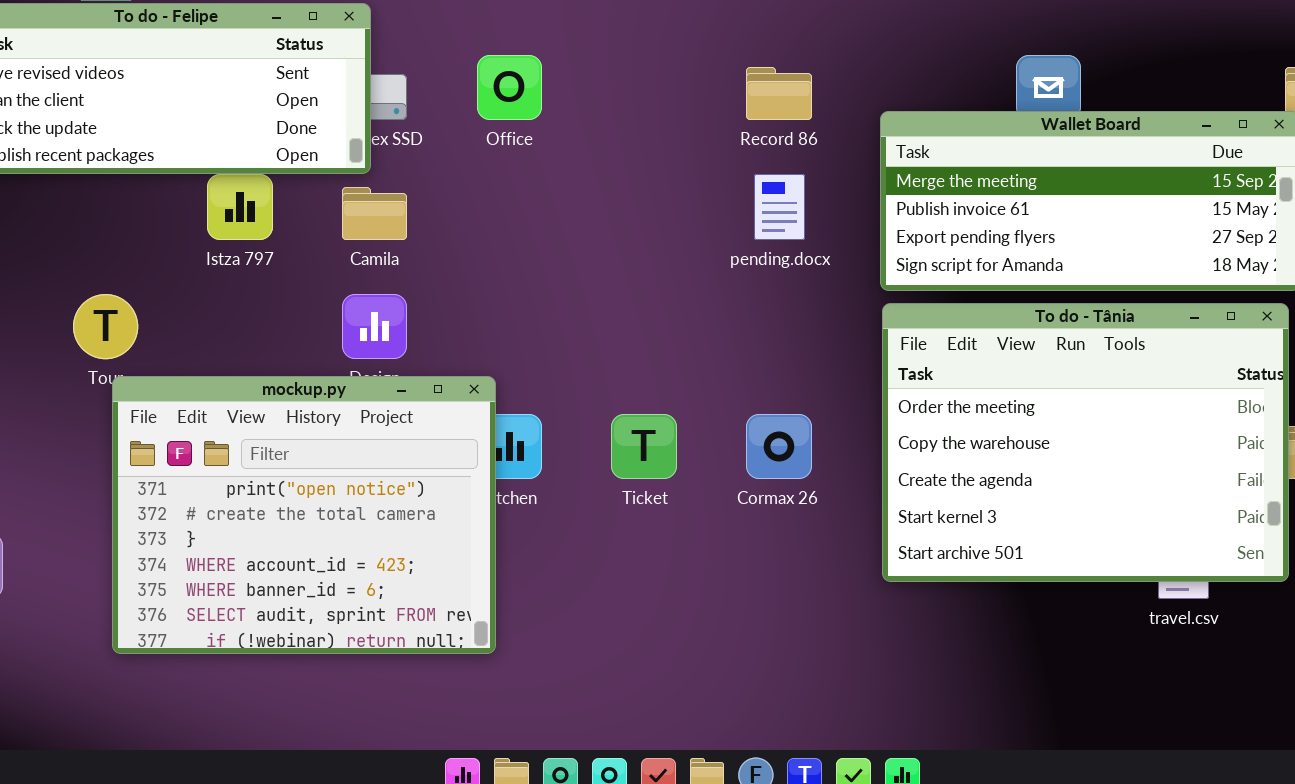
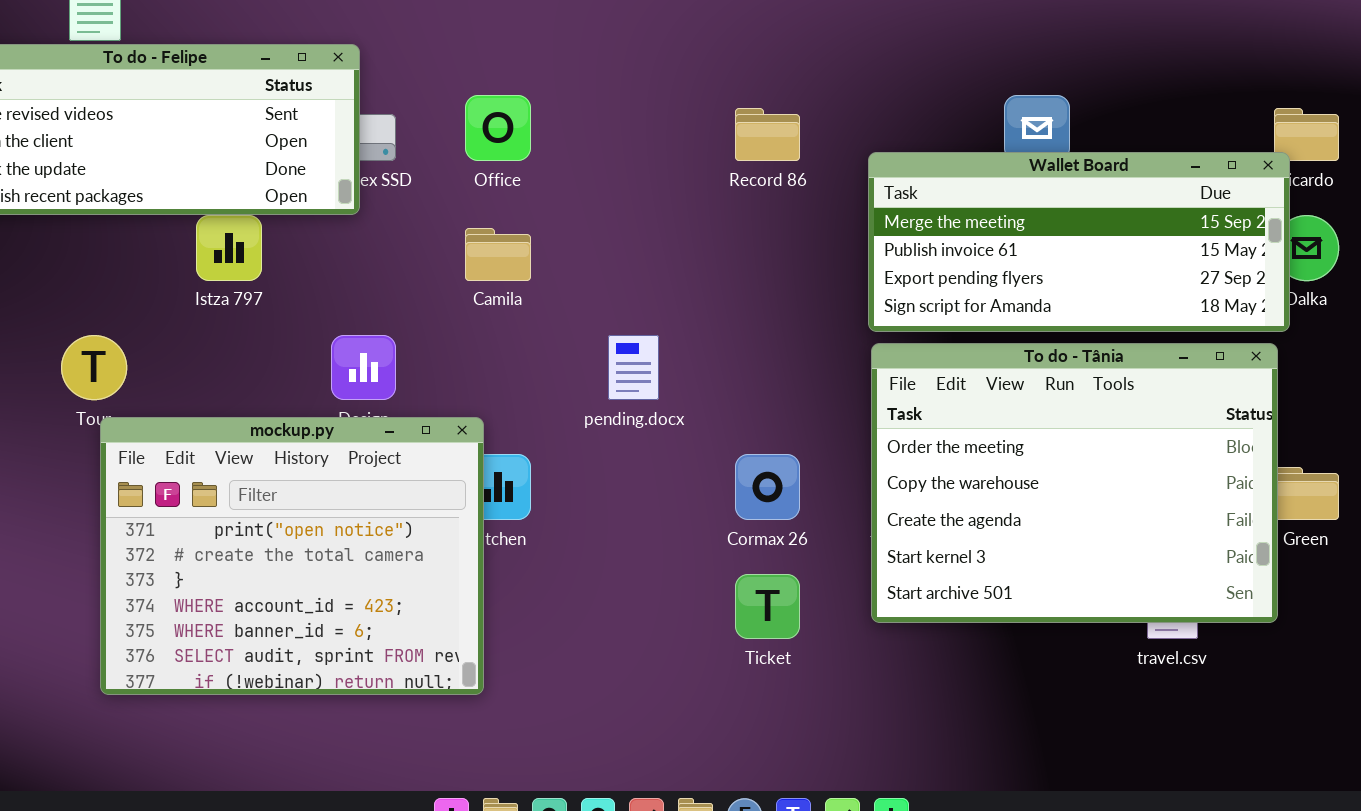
pending.docx: [754,174,805,240] -> [608,335,659,400], moved
Camila: [342,187,407,240] -> [465,228,531,281], moved
Ticket: [611,414,677,479] -> [735,574,800,639], moved

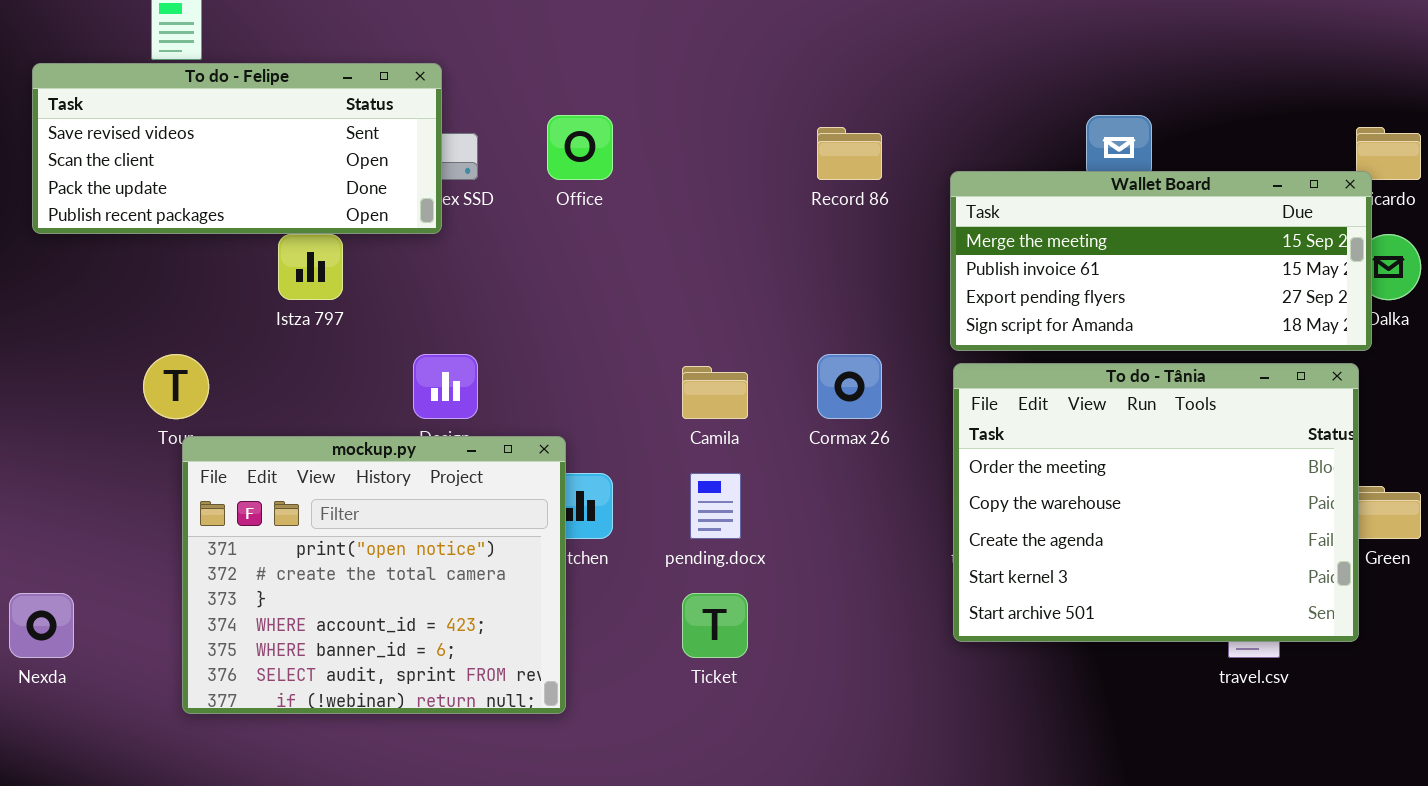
Camila: [465,228,531,281] -> [682,366,748,419], moved
pending.docx: [608,335,659,400] -> [690,473,741,539], moved
Cormax 26: [735,454,800,520] -> [817,354,882,419], moved
Ticket: [735,574,800,639] -> [682,593,748,658], moved

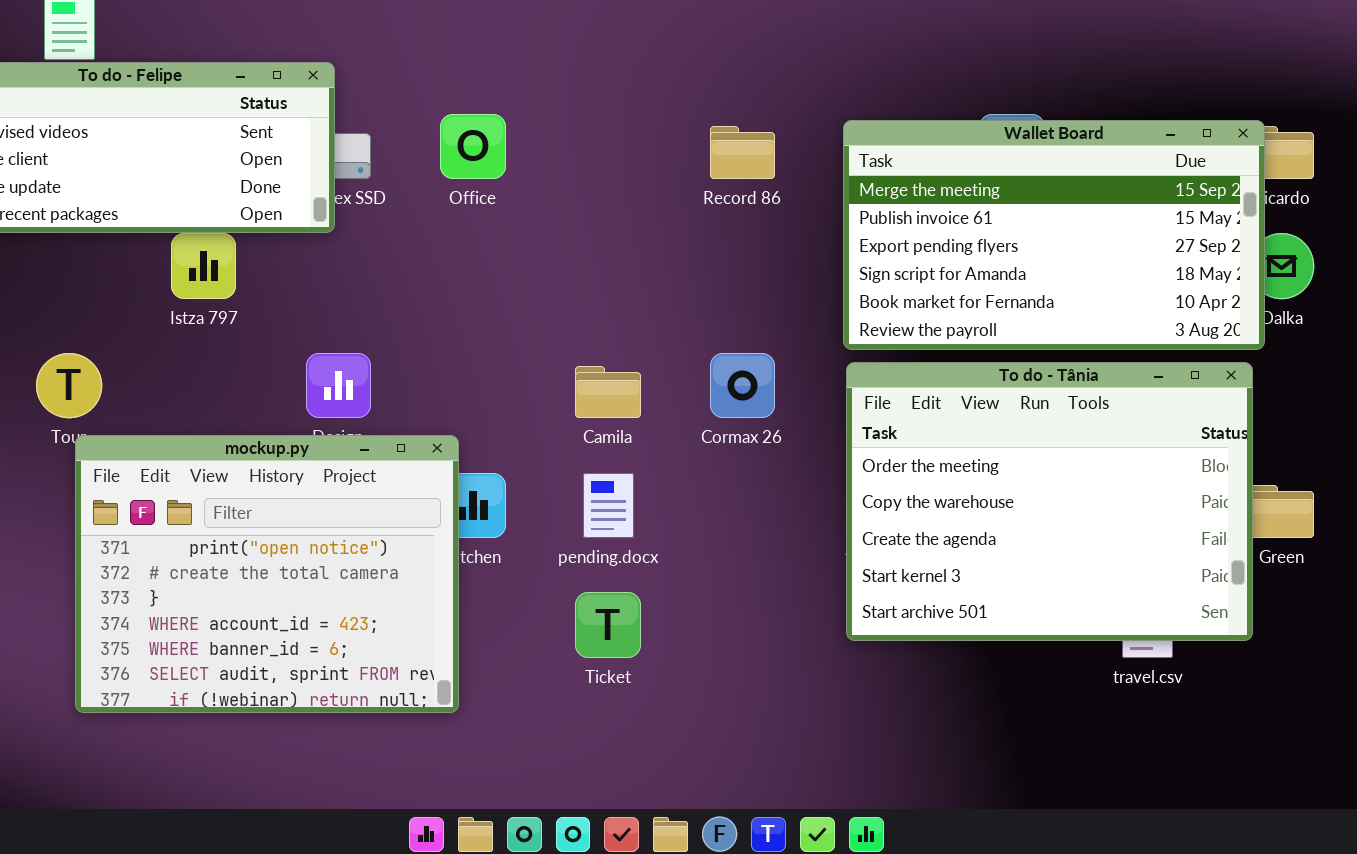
Wallet Board: [950,171,1372,351] -> [843,120,1265,350], resized

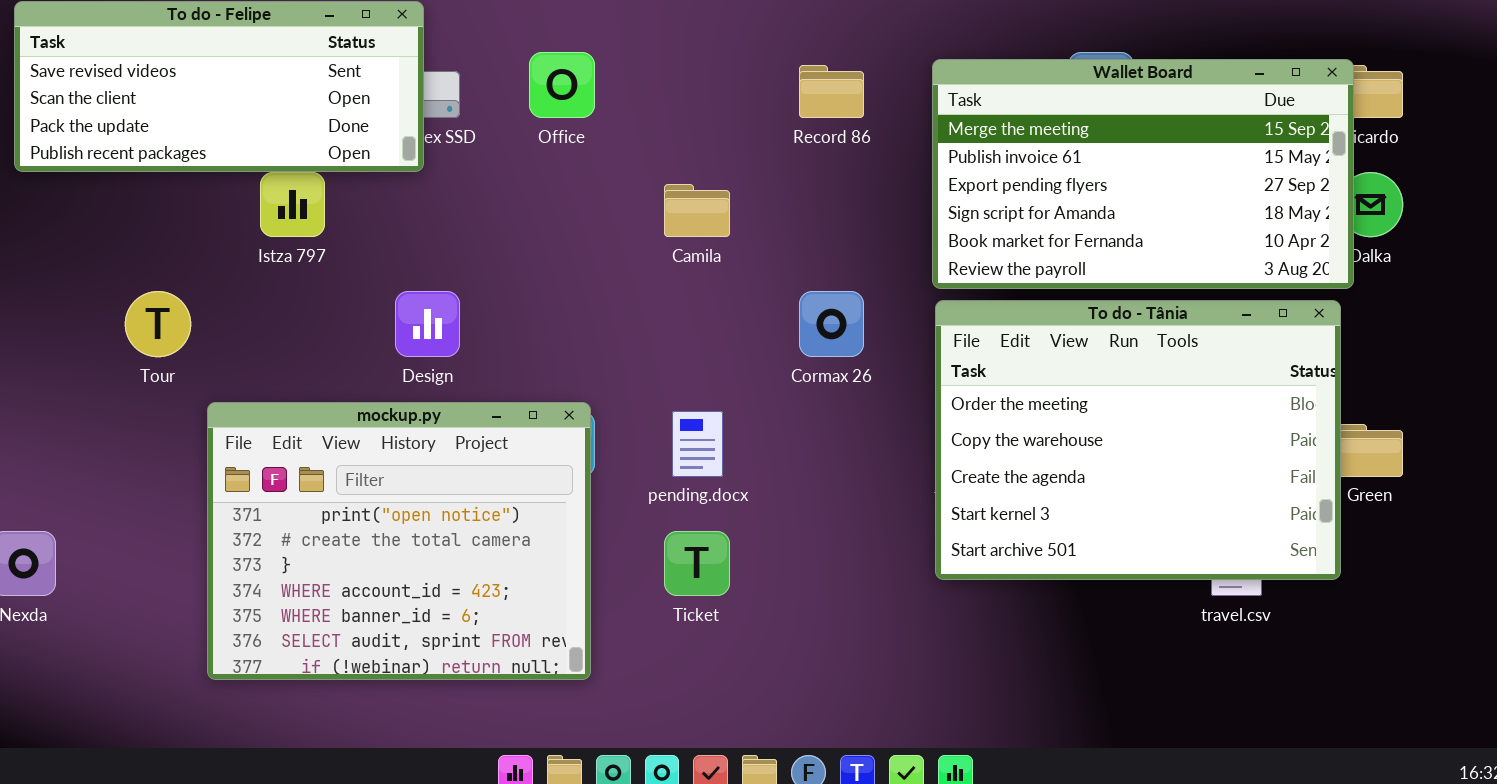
Camila: [575,366,641,418] -> [664,184,730,237], moved
mockup.py: [75,435,459,713] -> [207,402,591,680], moved

